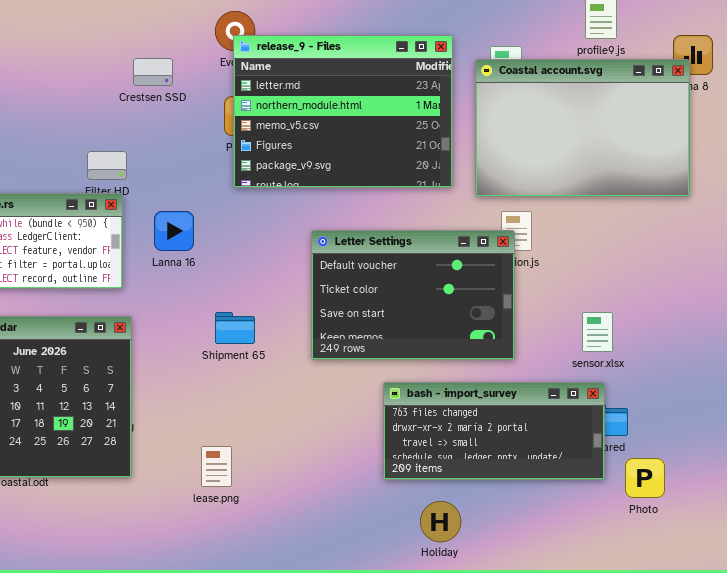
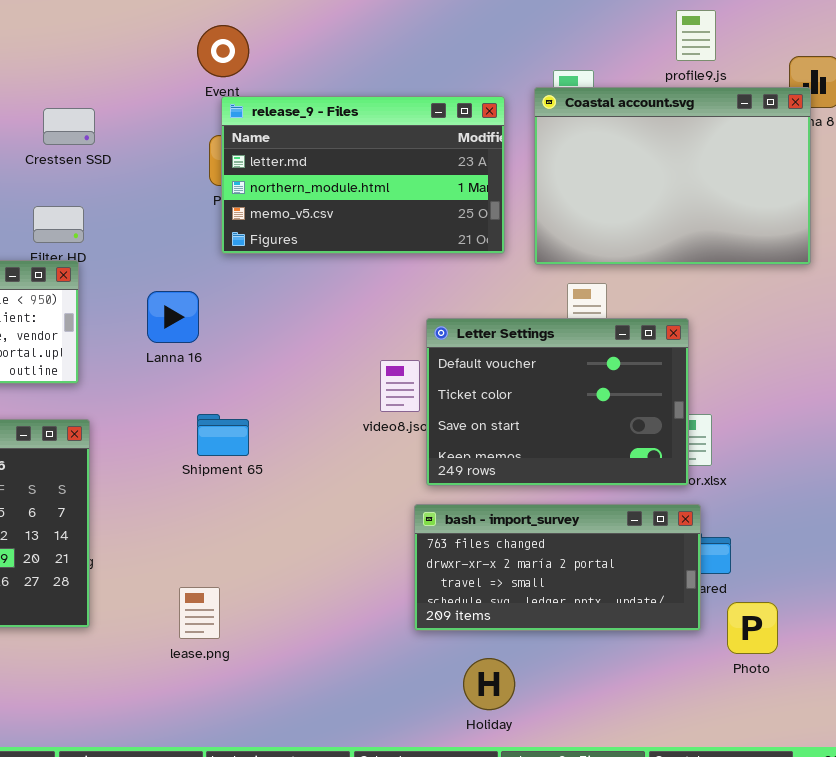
release_9 - Files: [233,35,453,188] -> [221,96,505,254], resized
Crestsen SSD: [133,58,173,86] -> [43,108,95,145], moved
Lanna 16: [154,211,194,251] -> [147,291,199,343], moved
Letter Settings: [311,230,515,360] -> [426,318,689,486], moved

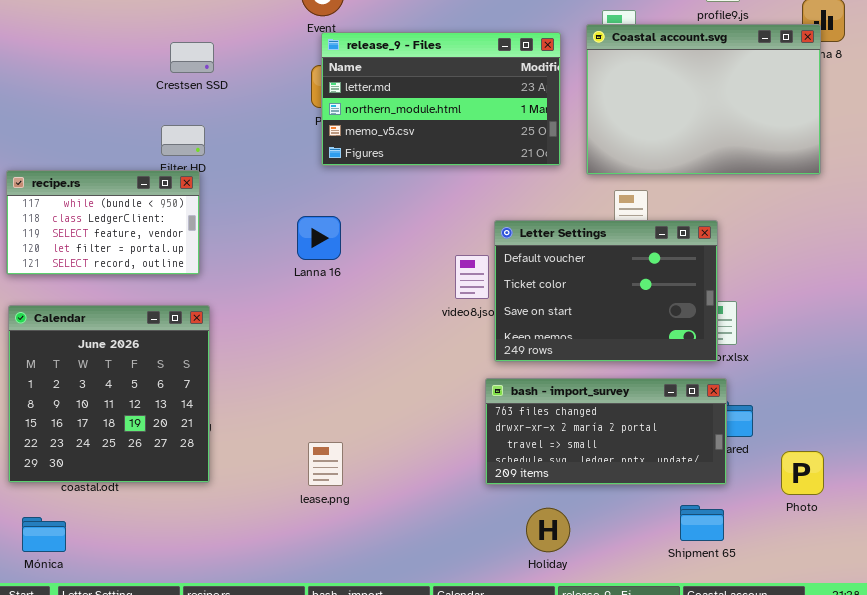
Lanna 16: [147,291,199,343] -> [297,216,341,260], moved
Shipment 65: [197,414,249,456] -> [680,505,724,541], moved
lease.png: [179,587,220,639] -> [308,442,343,486], moved
Photo: [727,602,778,654] -> [781,451,824,495], moved

